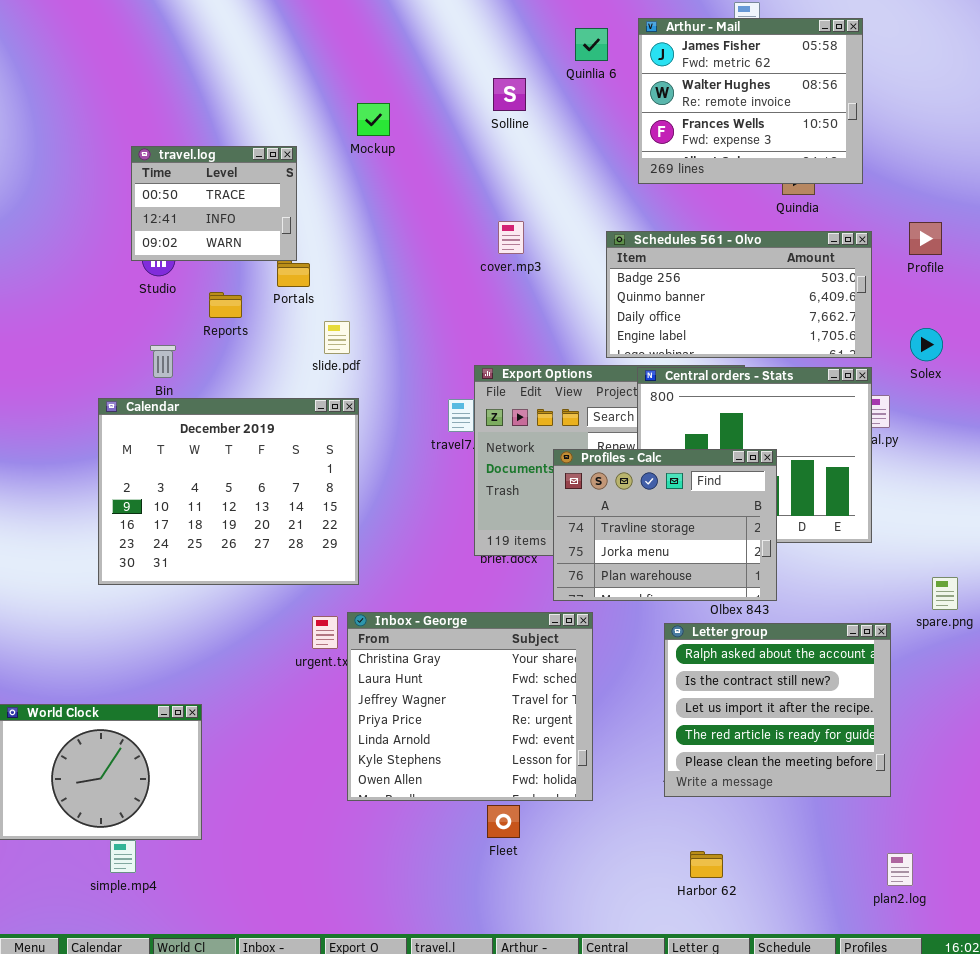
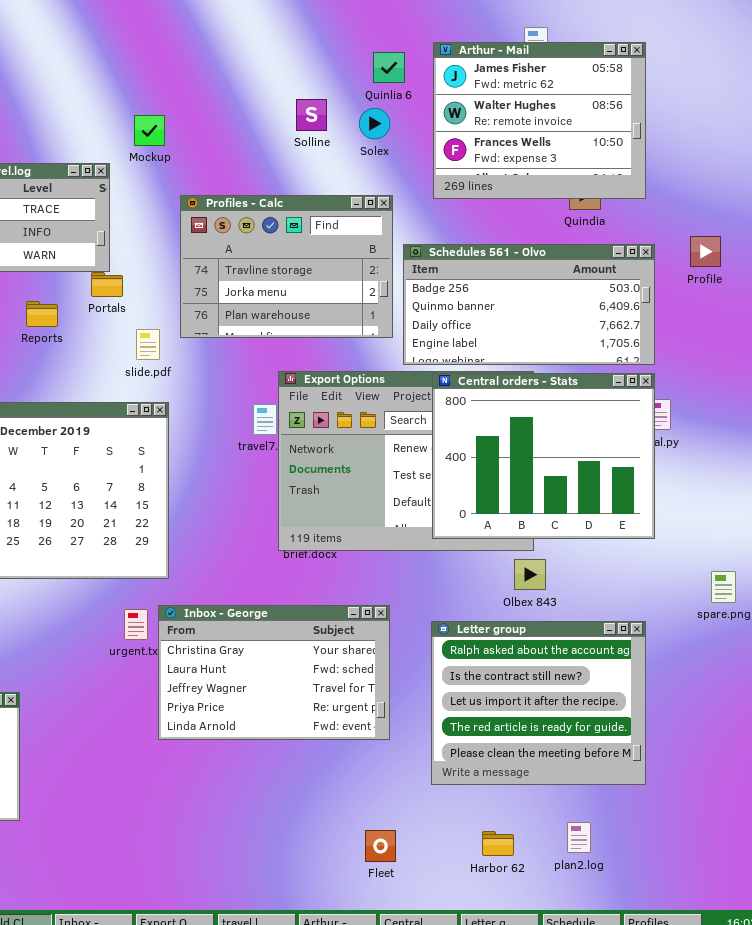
Mockup: [357,103,390,136] -> [134,115,165,146], moved
Solex: [910,328,943,361] -> [359,108,390,139], moved
Profiles - Calc: [553,449,777,601] -> [180,195,393,338], moved
Inbox - George: [347,612,593,801] -> [158,605,390,740], resized
Letter group: [664,623,891,797] -> [431,621,646,785], moved
Fleet: [487,805,520,838] -> [365,830,396,862], moved
plan2.log: [887,853,913,886] -> [567,822,591,853], moved

